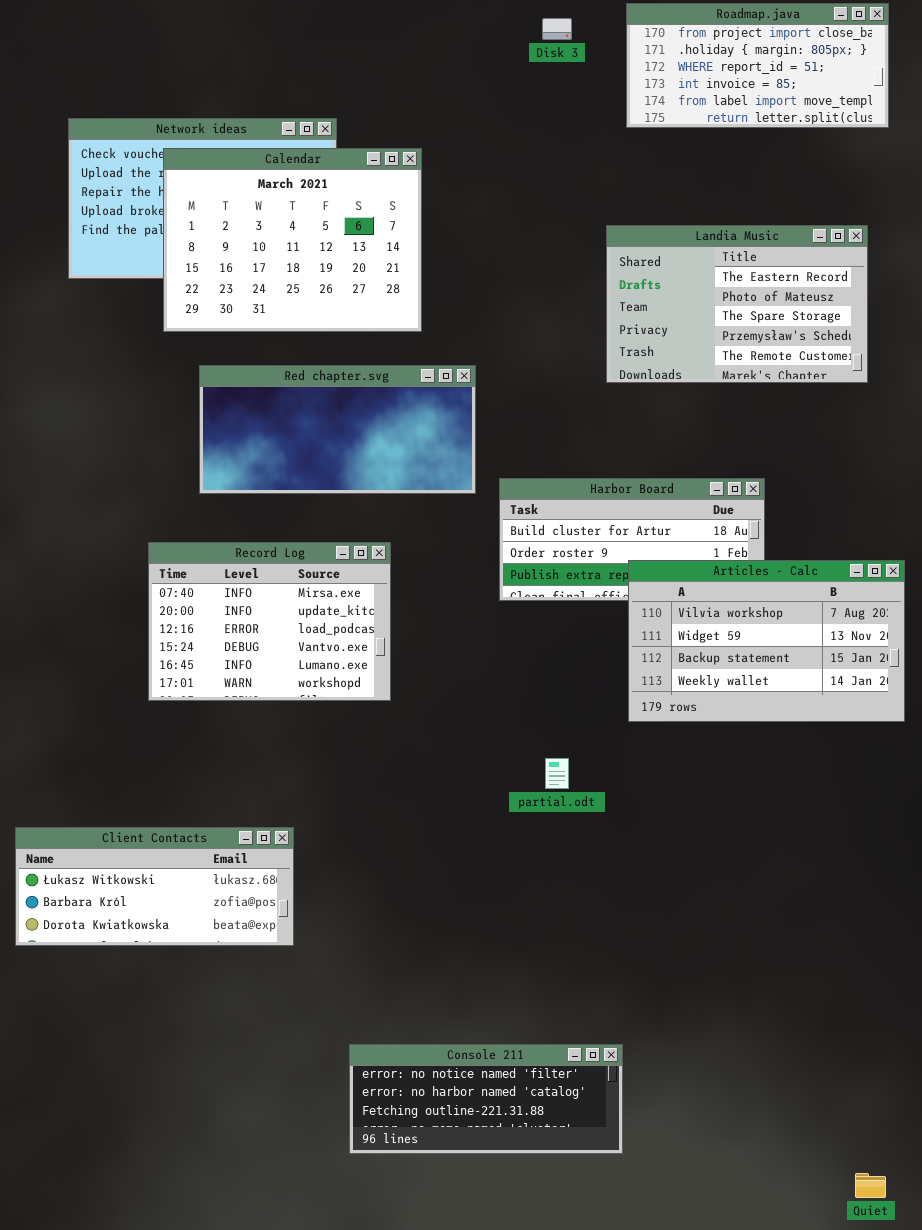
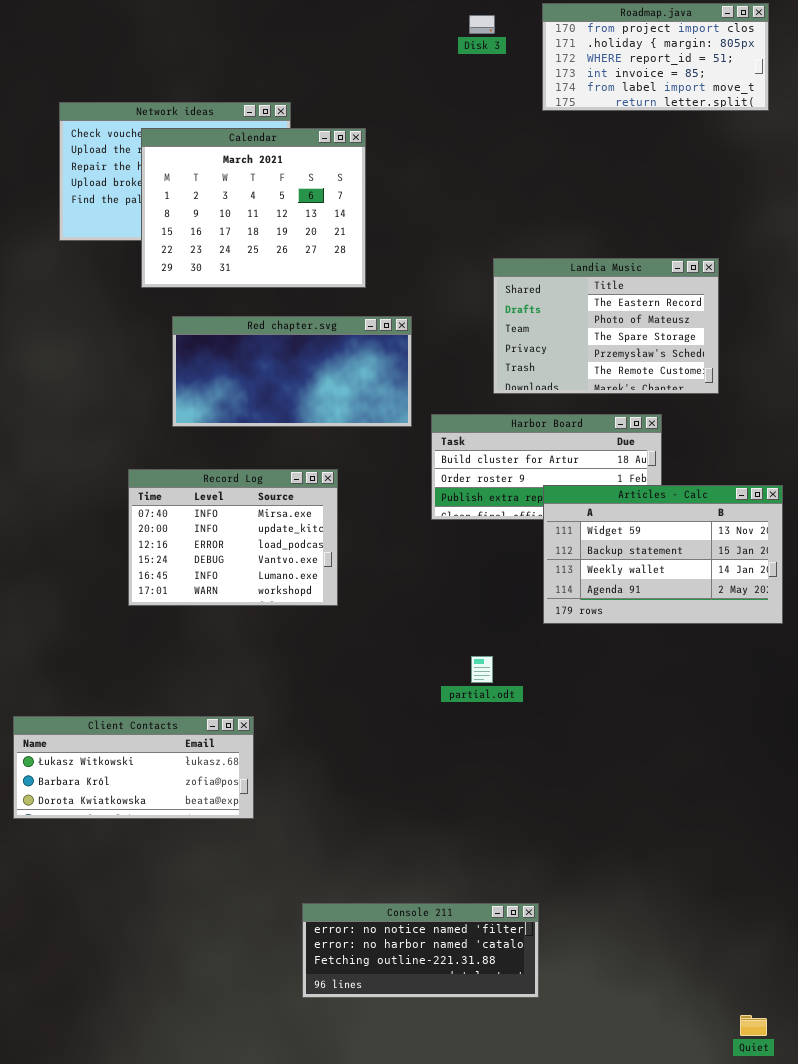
Landia Music: [606,225,868,383] -> [493,258,719,394], moved
Articles - Calc: [628,560,905,722] -> [543,485,783,624], scrolled down 1 row

